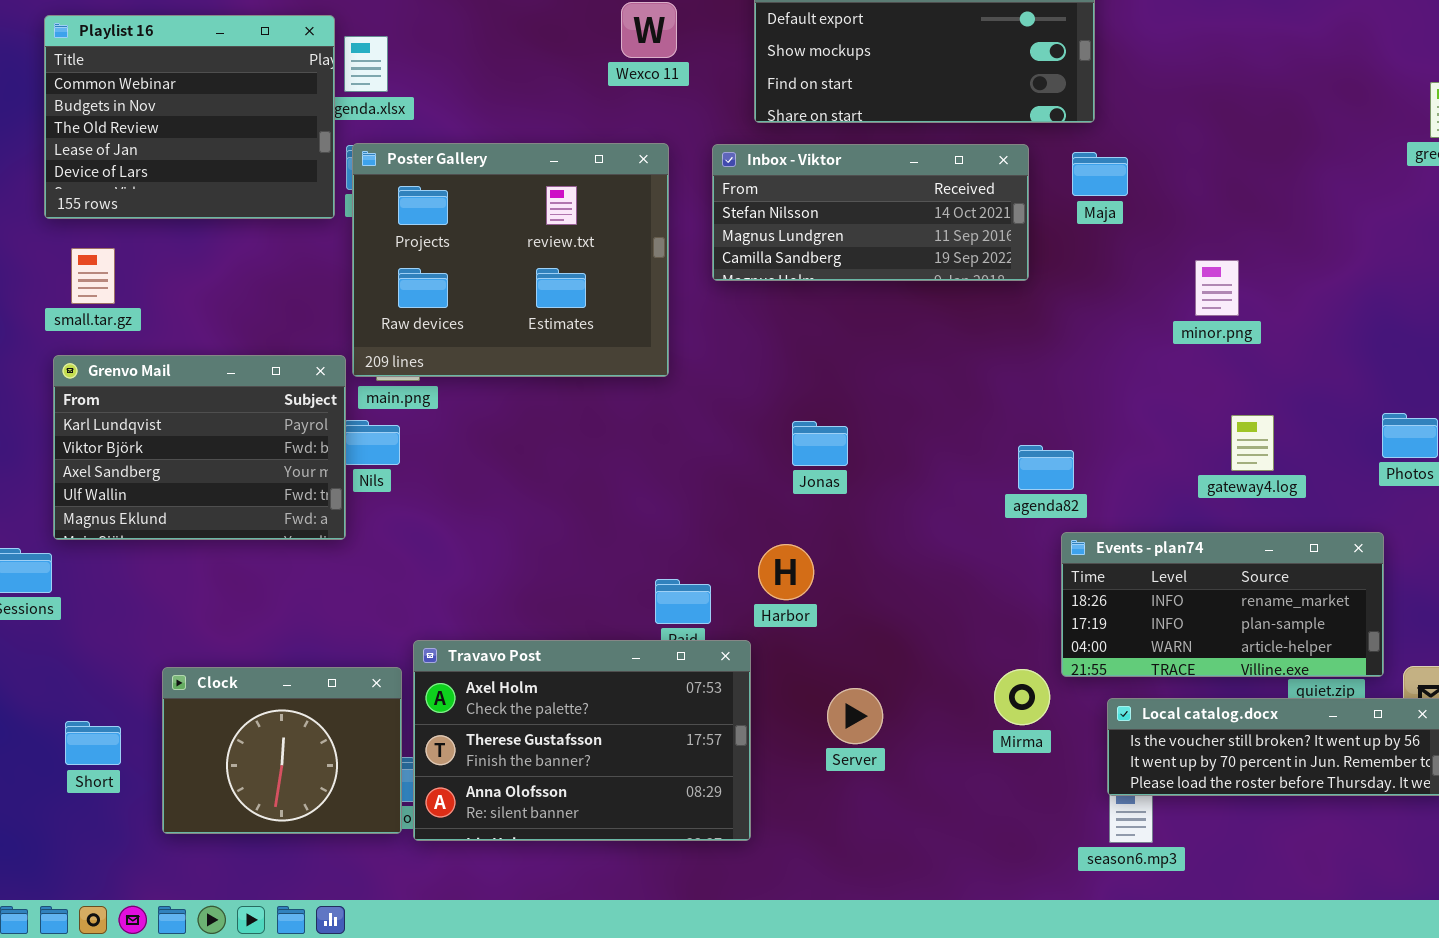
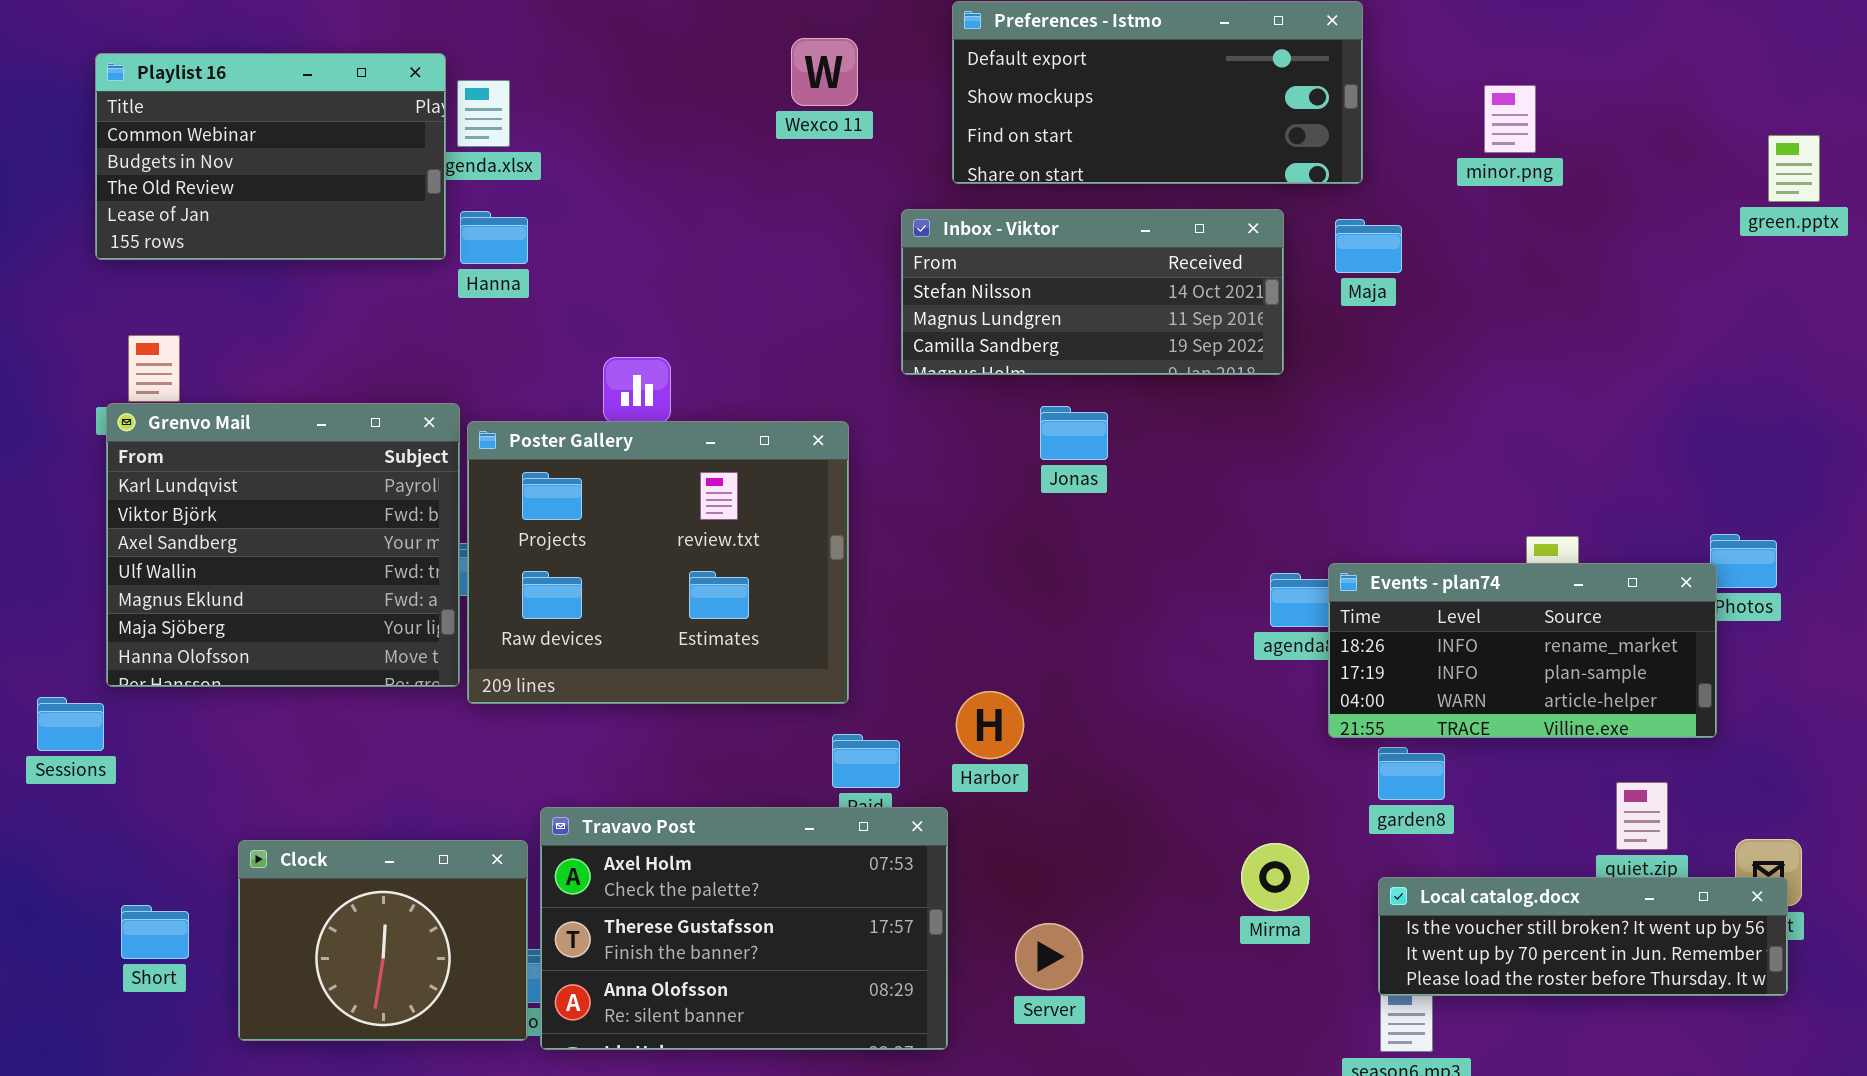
Playlist 16: [44,15,335,219] -> [95,53,446,260], resized
Poster Gallery: [352,143,669,377] -> [467,421,849,704], moved
minor.png: [1195,260,1239,316] -> [1484,85,1536,153], moved
Grenvo Mail: [53,355,346,540] -> [106,403,460,687], resized
Jonas: [792,421,848,466] -> [1040,406,1108,460], moved
Events - plan74: [1061,532,1384,677] -> [1328,563,1717,738], moved
Server: [827,688,883,744] -> [1015,923,1083,990], moved

